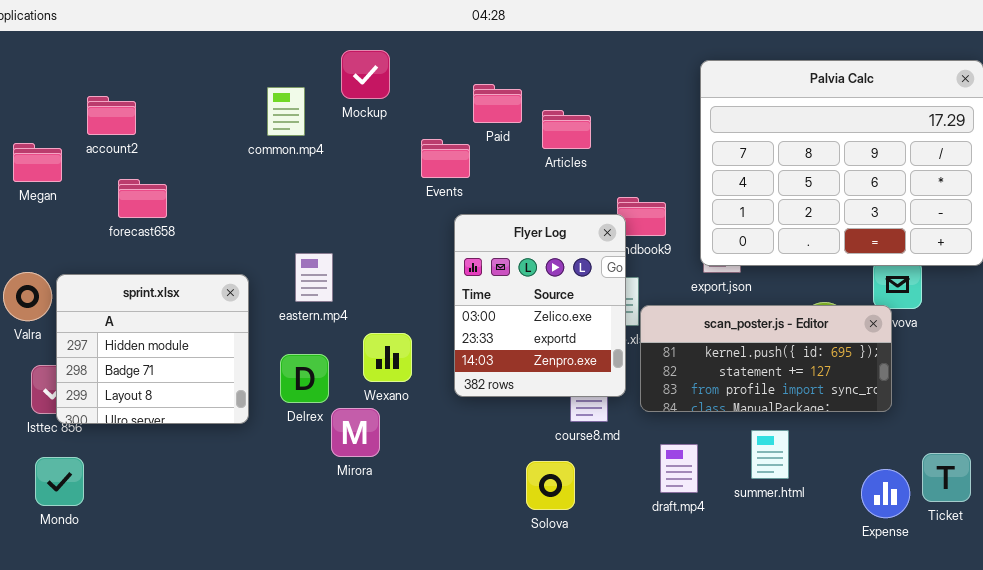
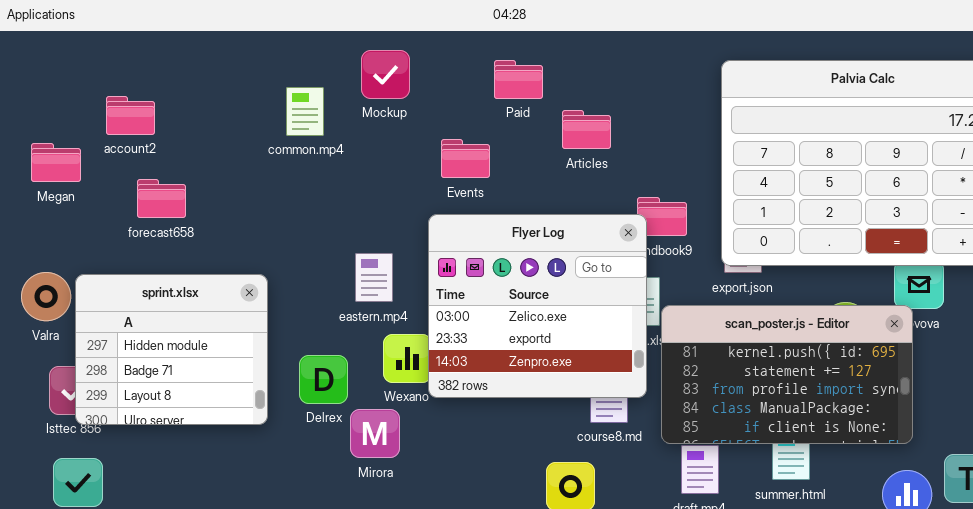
Paid: [473,84,522,123] -> [494,60,543,99], moved
Flyer Log: [454,214,626,397] -> [428,214,647,398], resized
eastern.mp4: [295,253,333,302] -> [355,253,393,302], moved
scan_poster.js - Editor: [640,305,892,412] -> [661,305,913,444], resized

